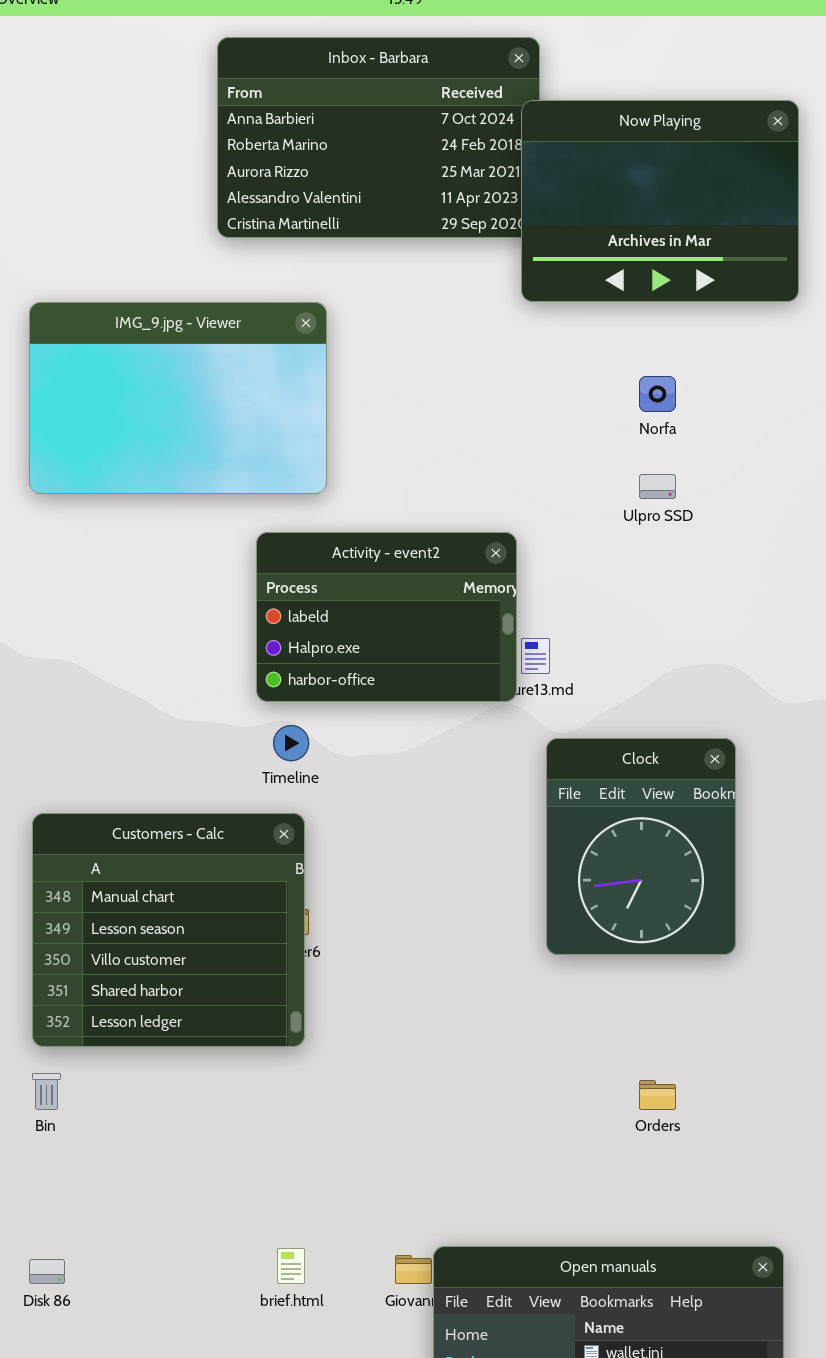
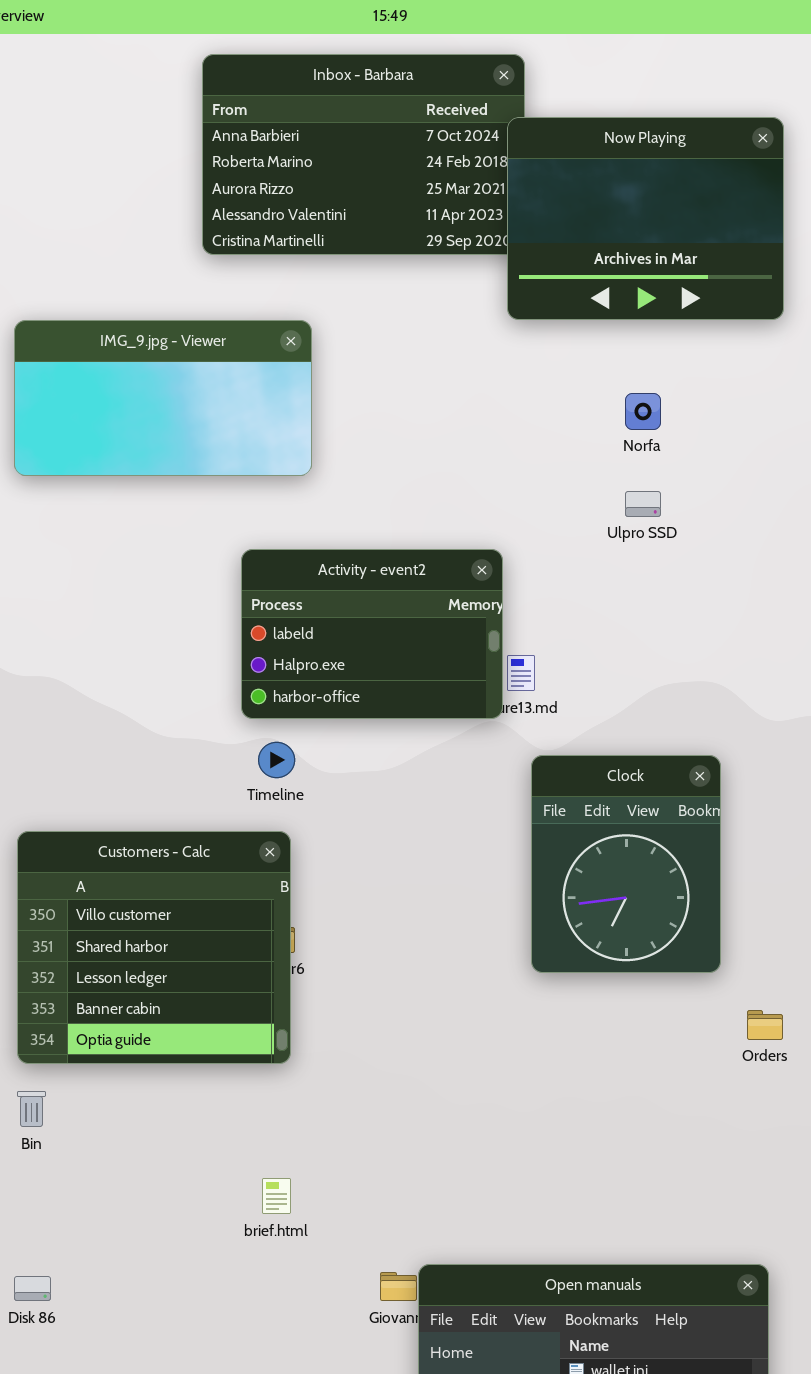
IMG_9.jpg - Viewer: [29,302,327,494] -> [14,320,312,476], resized
Customers - Calc: [32,813,305,1047] -> [17,831,291,1064], scrolled down 2 rows
Orders: [639,1080,676,1110] -> [747,1010,783,1040], moved
brief.html: [277,1248,305,1284] -> [262,1178,291,1214], moved

